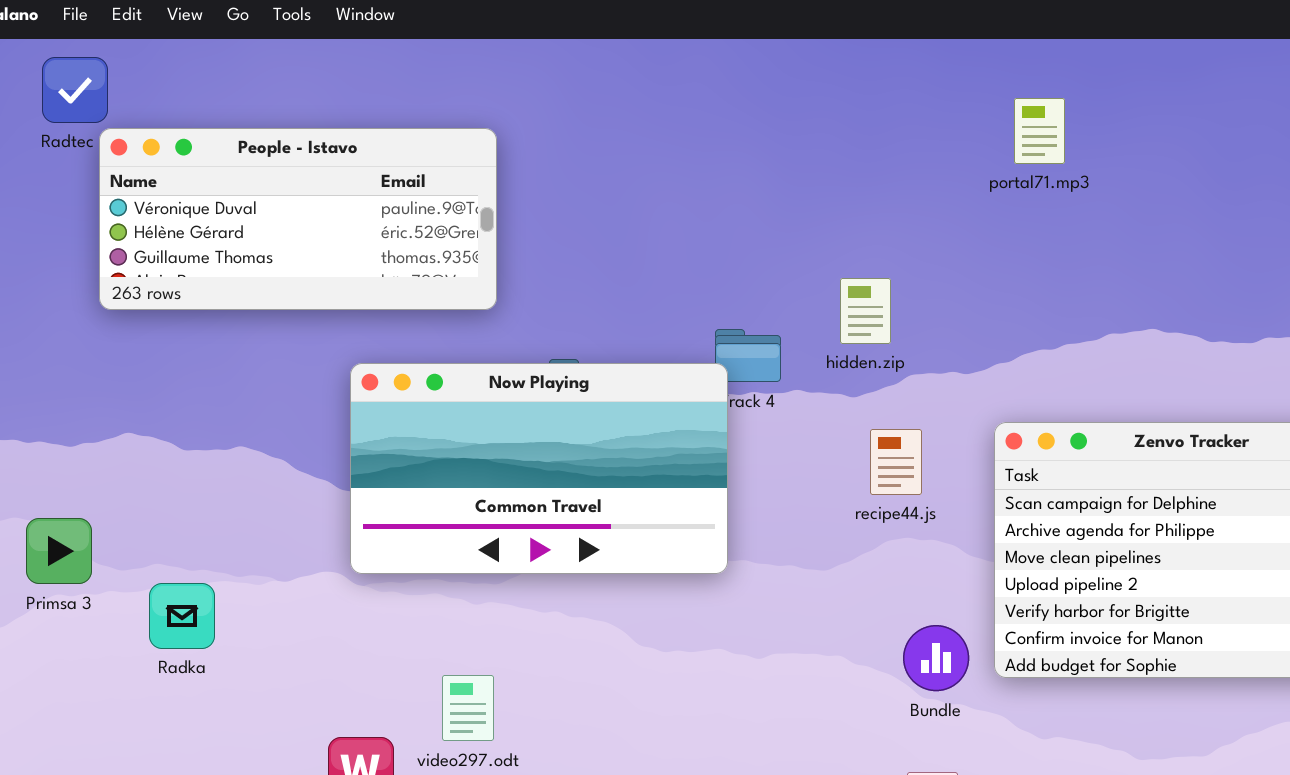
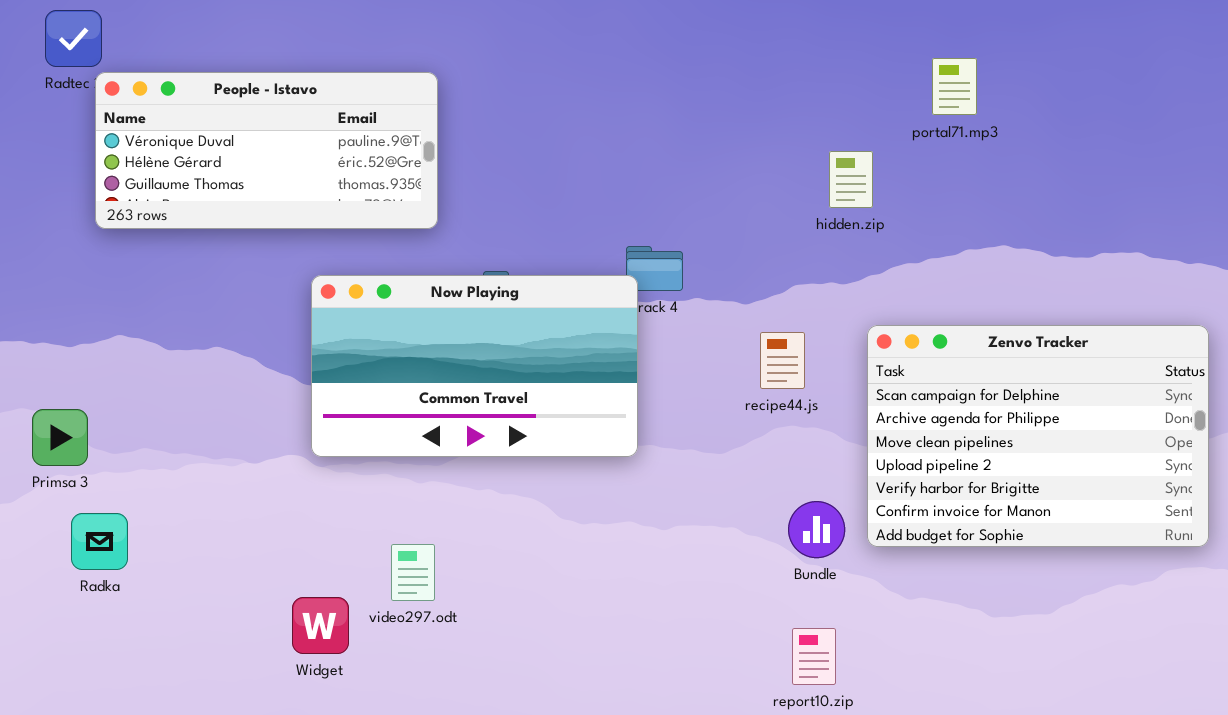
portal71.mp3: [1014,98,1065,164] -> [932,58,977,115], moved
hidden.zip: [840,278,891,344] -> [829,151,873,208], moved
Radka: [149,583,215,649] -> [71,513,128,570], moved

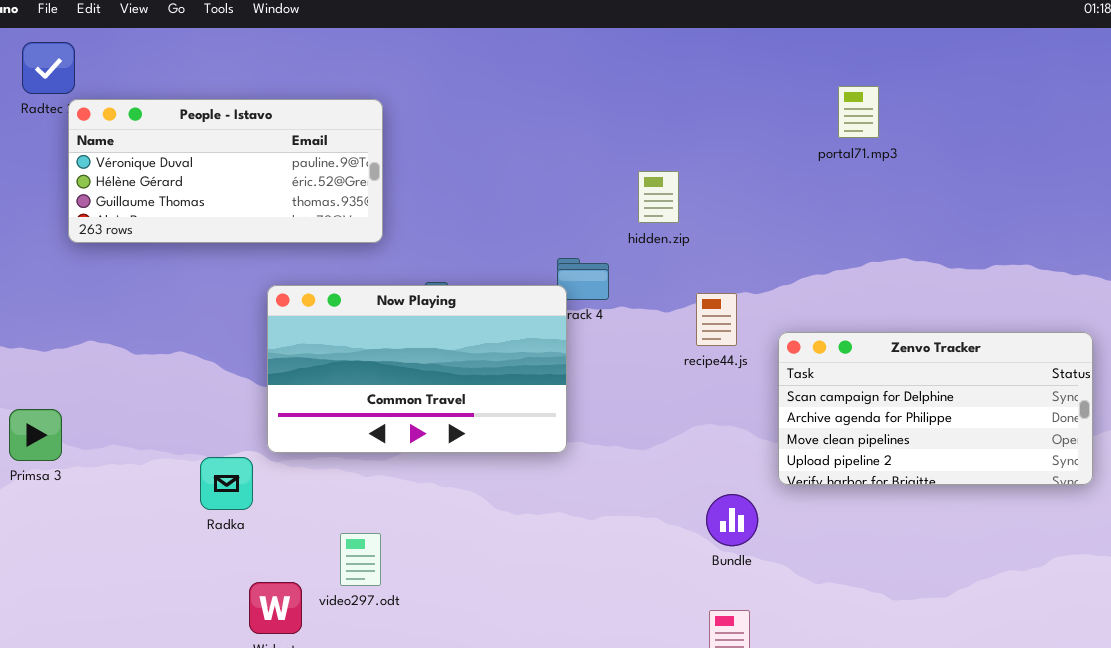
hidden.zip: [829,151,873,208] -> [638,171,679,223], moved
Zenvo Tracker: [867,325,1209,547] -> [778,332,1093,485], resized
recipe44.js: [760,332,805,389] -> [696,293,737,346], moved
Radka: [71,513,128,570] -> [200,457,253,510], moved

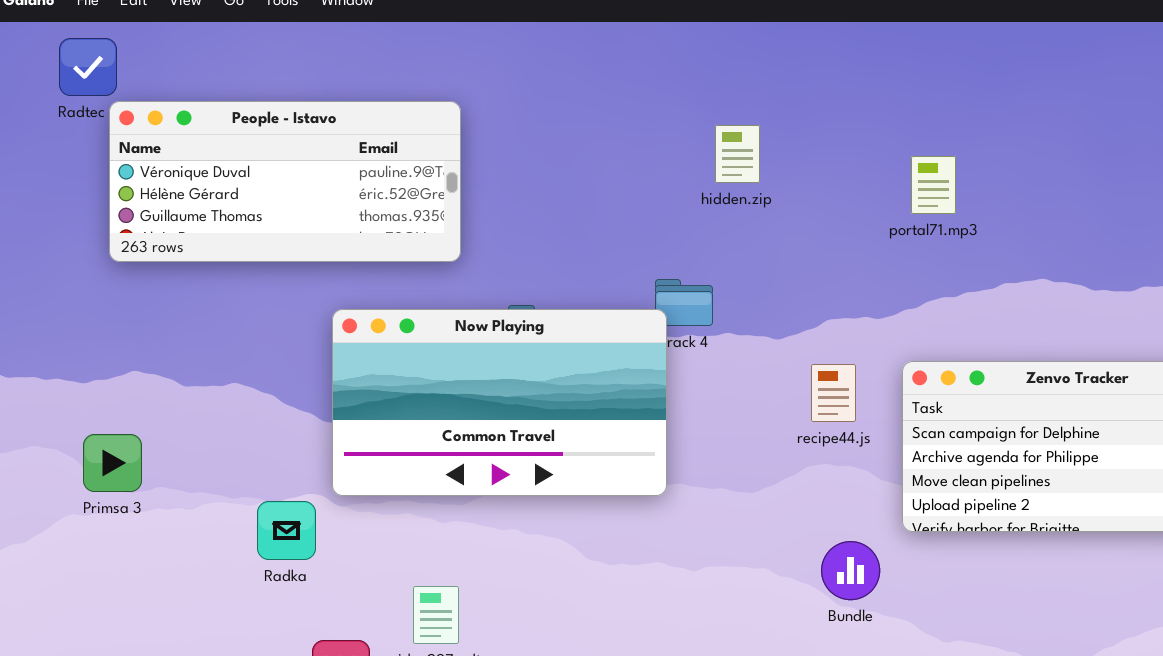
portal71.mp3: [838,86,879,138] -> [911,156,956,214], moved
hidden.zip: [638,171,679,223] -> [715,125,760,183], moved
recipe44.js: [696,293,737,346] -> [811,364,856,422], moved
Primsa 3: [9,409,62,461] -> [83,434,142,492], moved

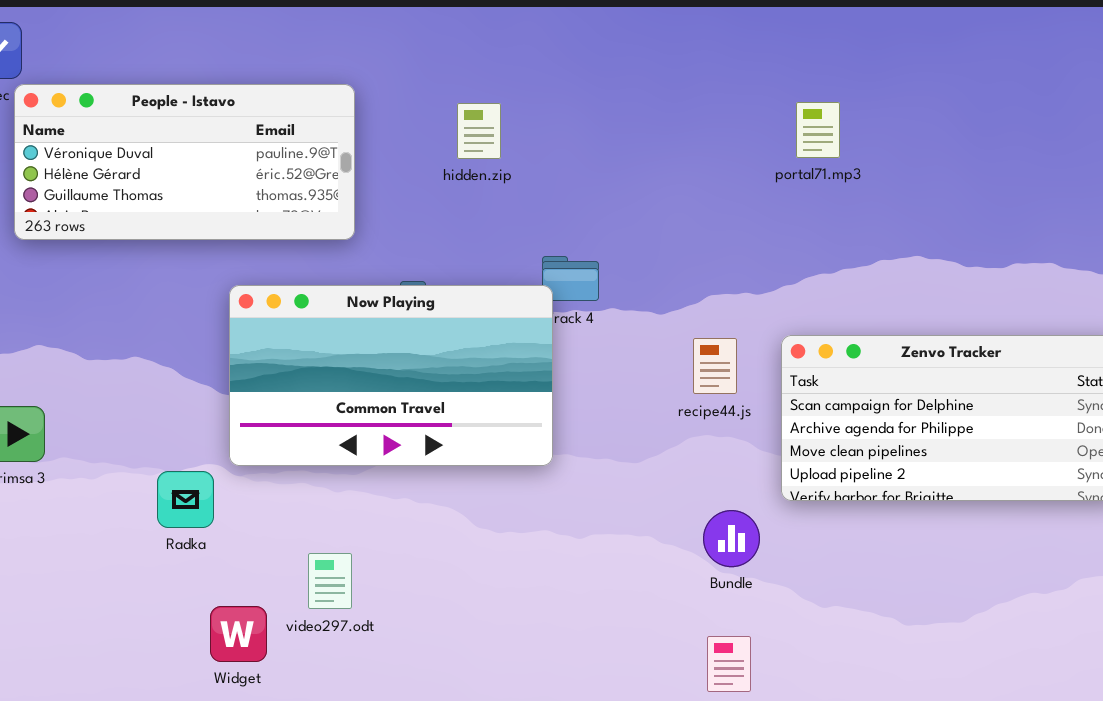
hidden.zip: [715,125,760,183] -> [457,103,501,159], moved
portal71.mp3: [911,156,956,214] -> [796,102,840,158], moved

